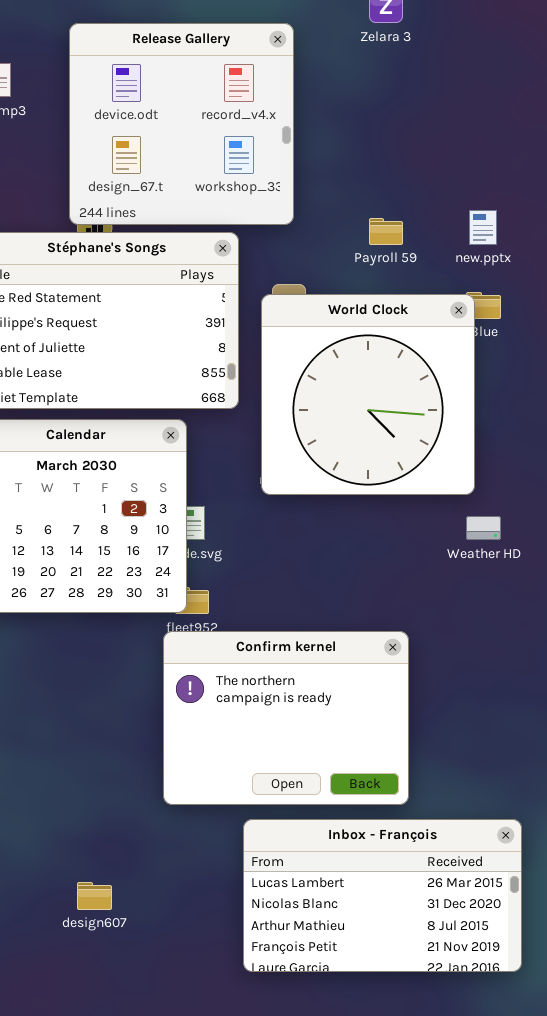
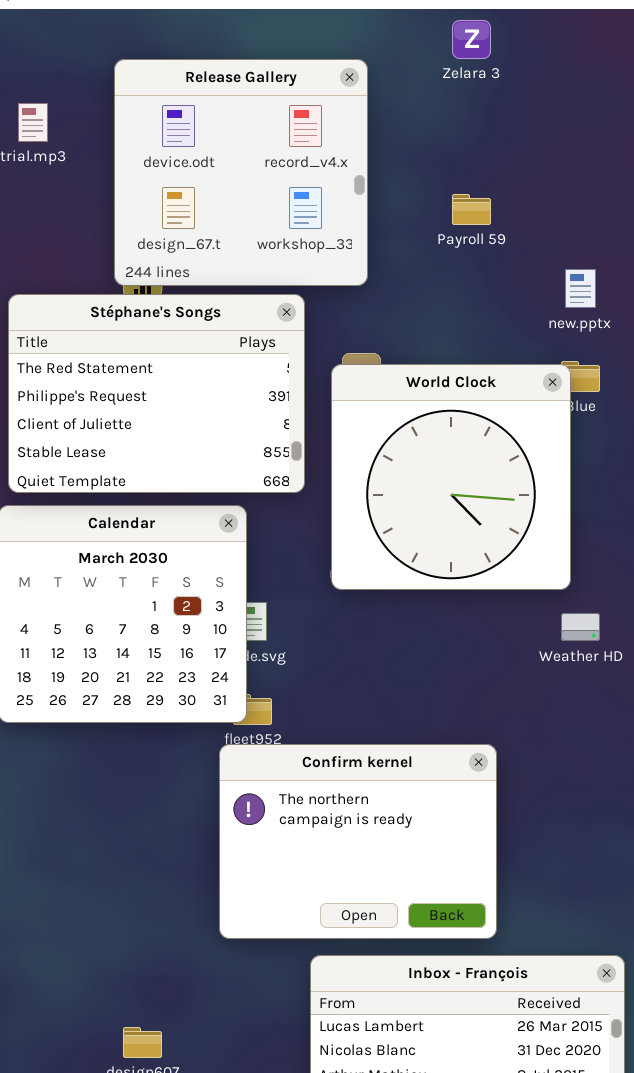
Payroll 59: [369,218,403,245] -> [452,194,491,225], moved

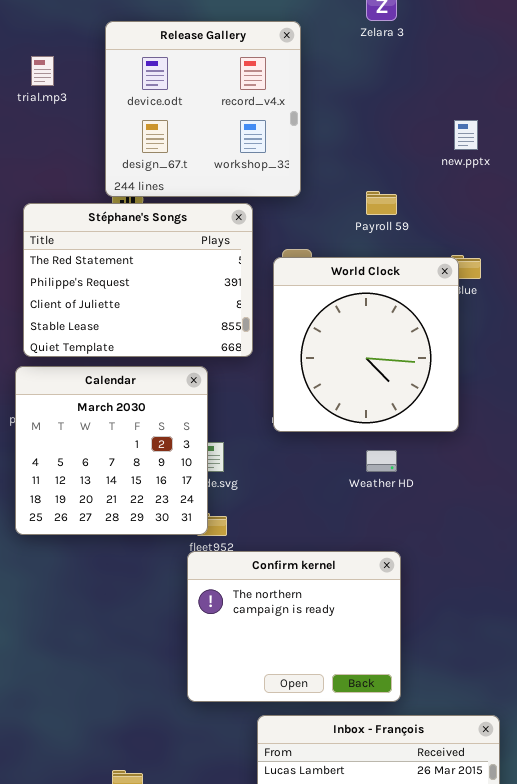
Payroll 59: [452,194,491,225] -> [366,191,397,215], moved
new.pptx: [565,269,596,308] -> [454,120,478,150], moved
Weather HD: [561,613,600,641] -> [366,450,397,472], moved

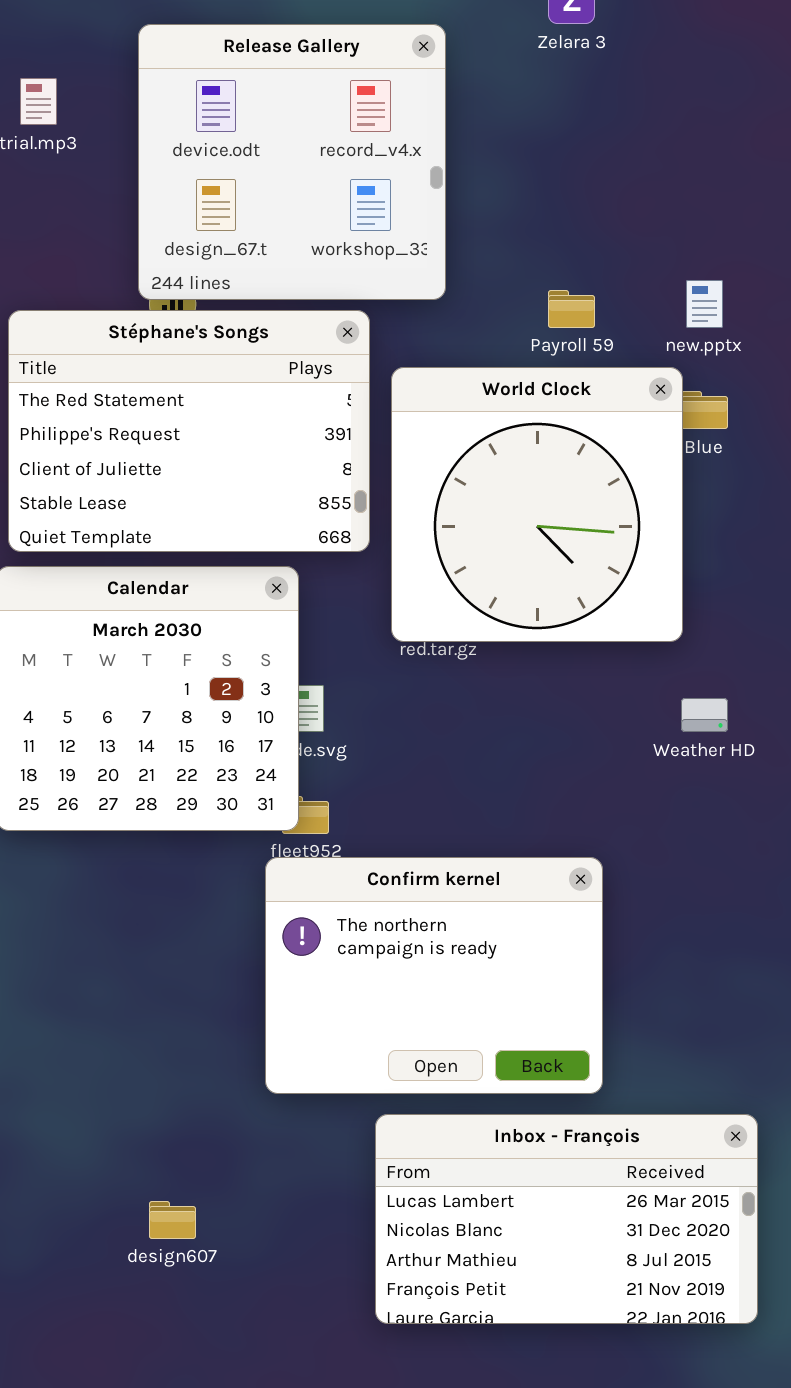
new.pptx: [454,120,478,150] -> [686,280,723,328], moved
World Clock: [273,257,459,432] -> [391,367,683,642], moved
Weather HD: [366,450,397,472] -> [681,698,728,732], moved

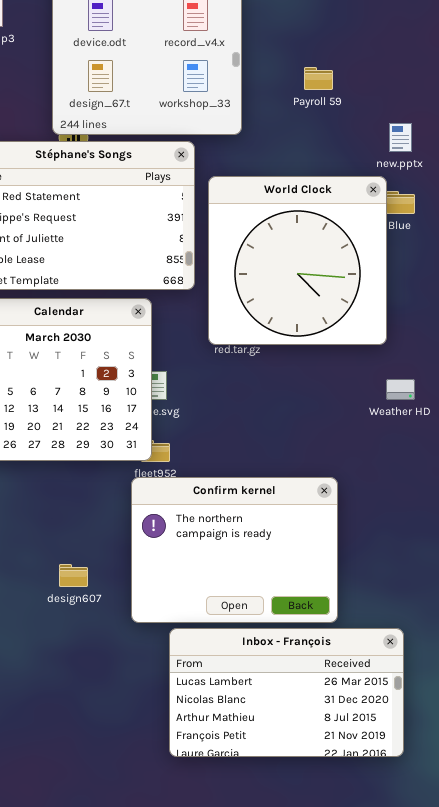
Payroll 59: [548,290,595,328] -> [304,67,333,90], moved
Inbox - François: [375,1114,758,1324] -> [169,628,404,757], moved
design607: [149,1201,196,1239] -> [59,564,88,587], moved

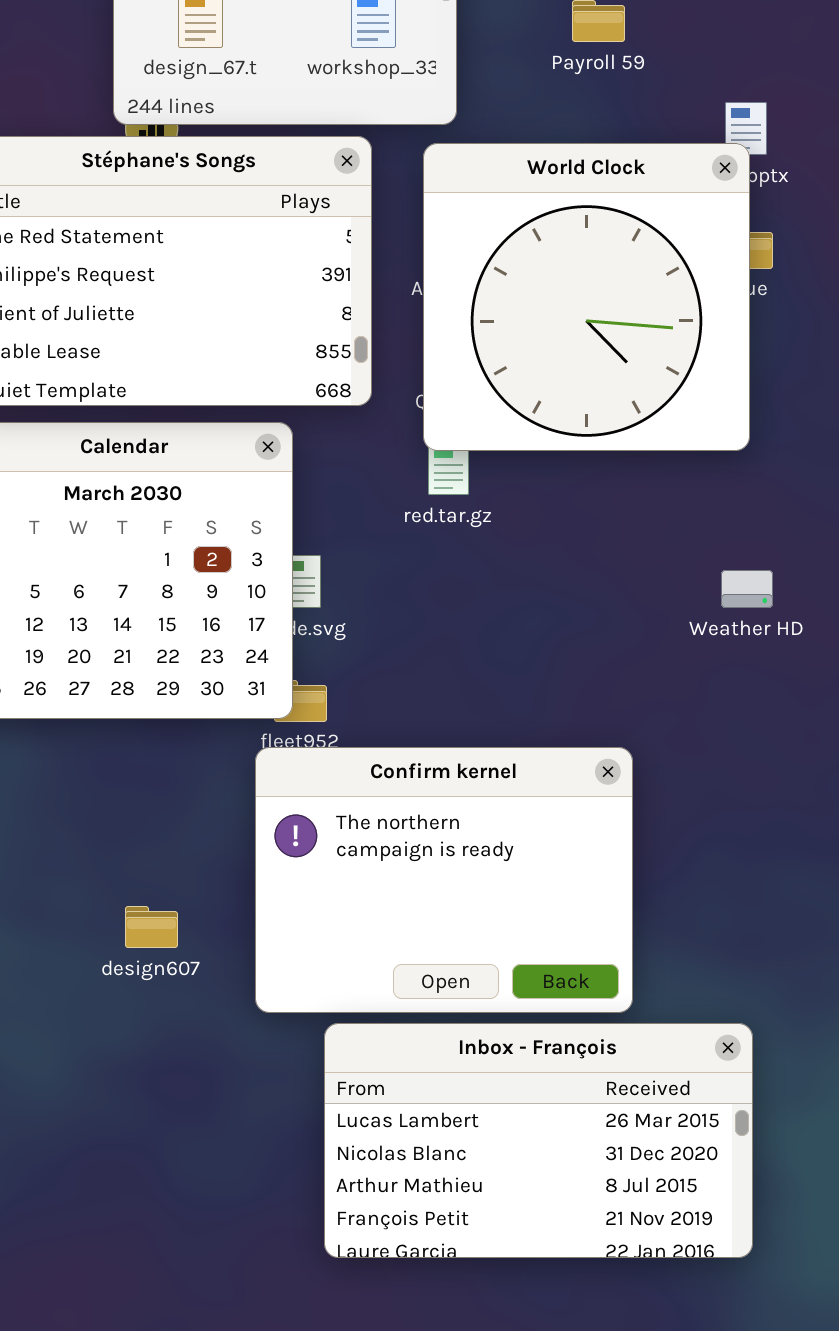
World Clock: [208,176,387,345] -> [423,143,750,451], moved

